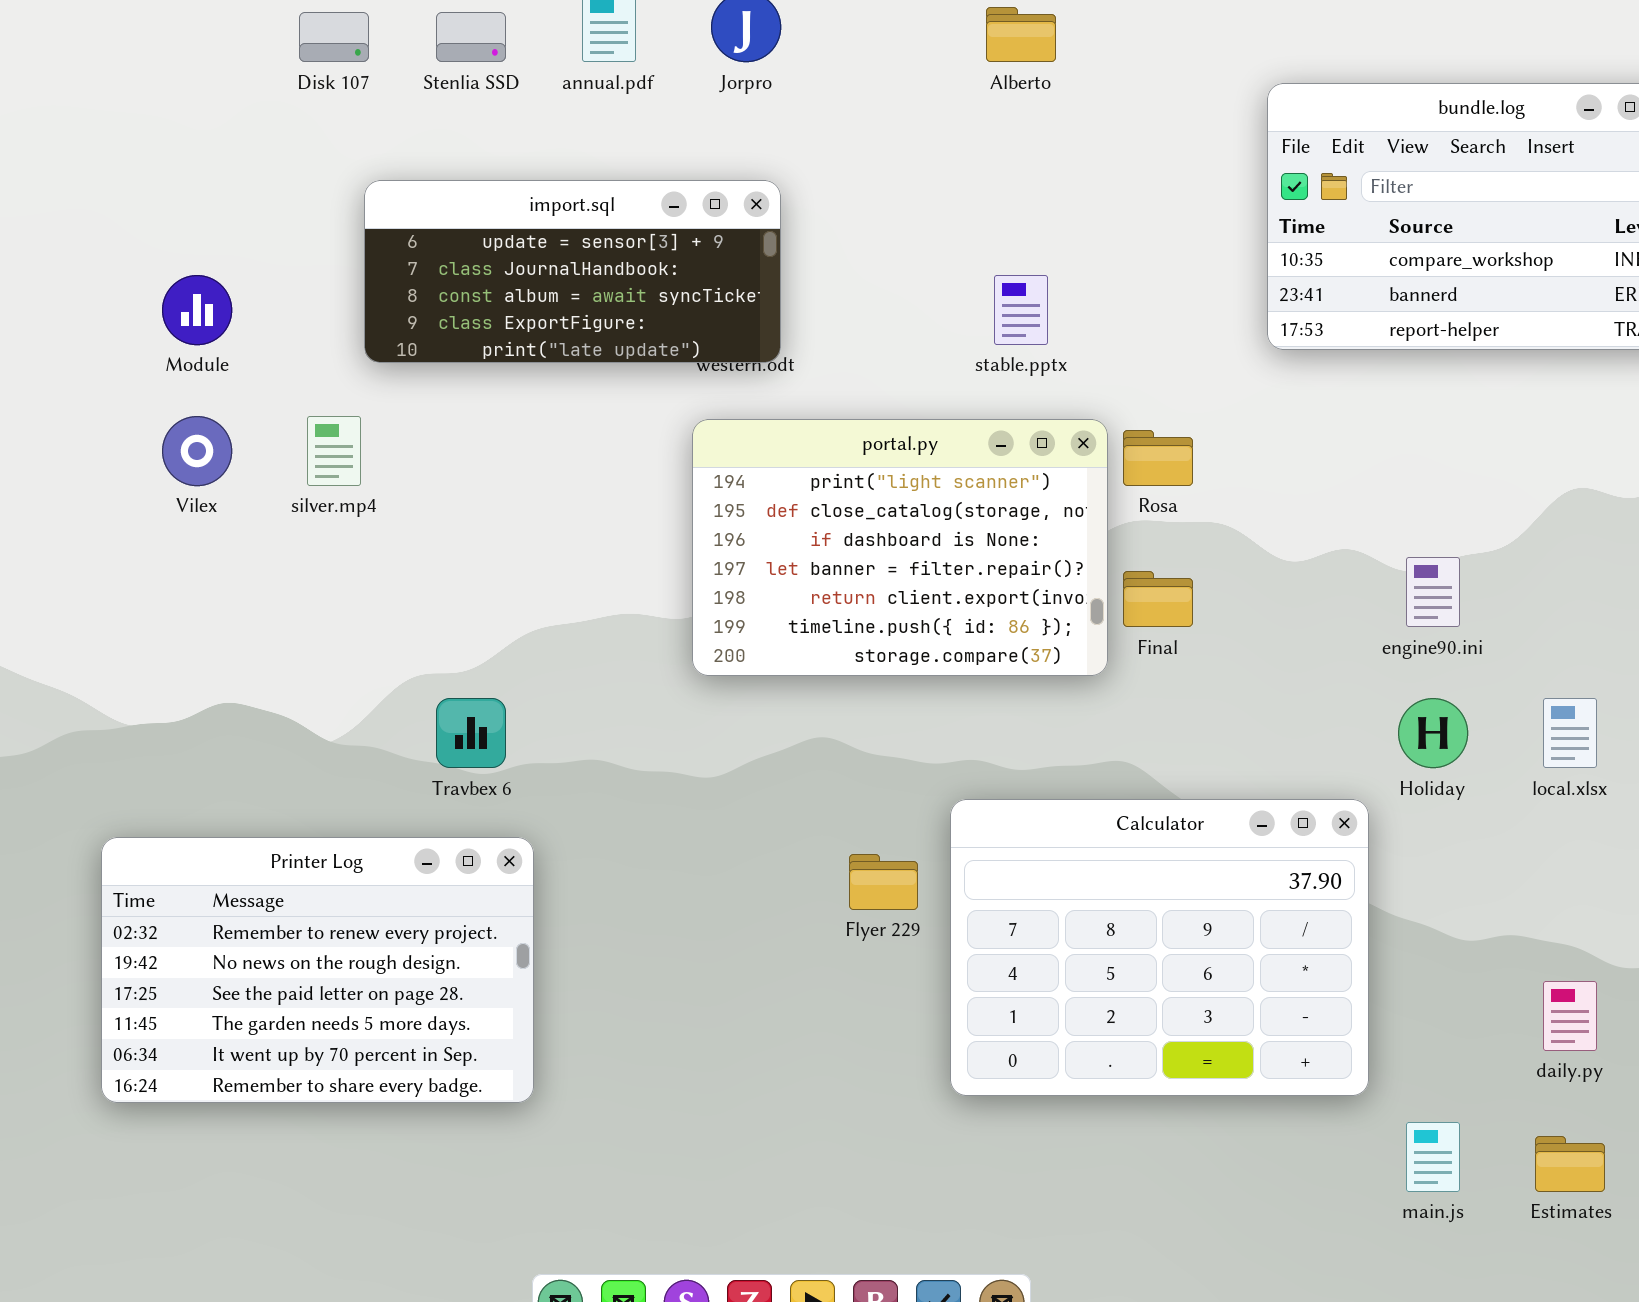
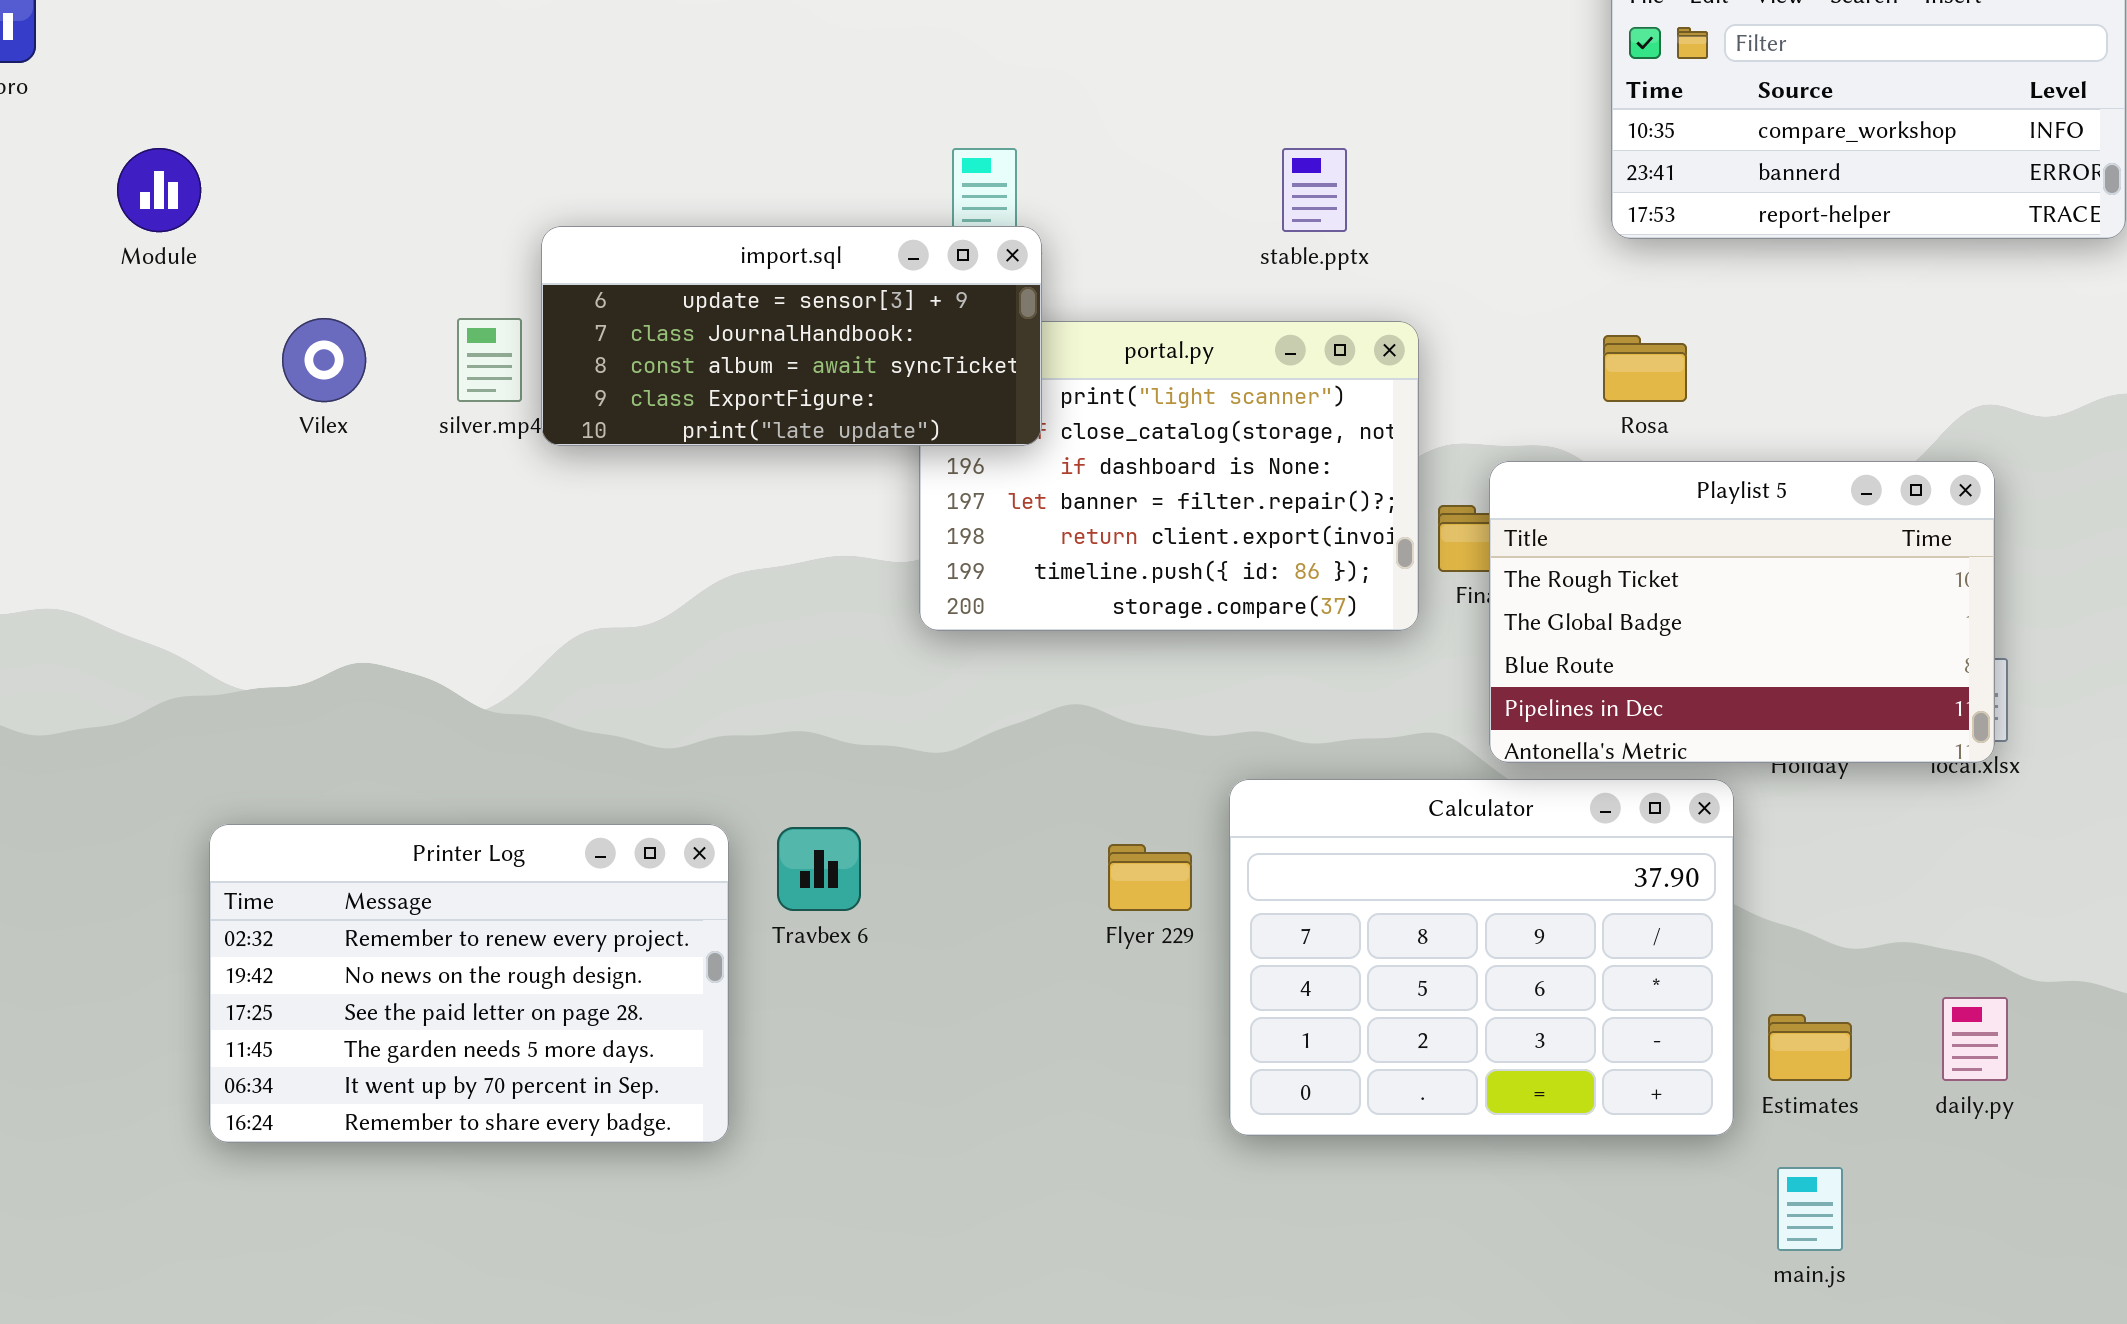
import.sql: [364,180,781,363] -> [541,226,1042,446], moved
Module: [162,275,232,345] -> [117,148,201,232], moved
Rosa: [1123,430,1193,486] -> [1603,335,1687,402], moved
Playlist 5: none -> [1489,461,1995,763], opened
Travbex 6: [436,698,506,768] -> [777,827,861,911], moved
Estimates: [1535,1136,1605,1192] -> [1768,1014,1852,1081], moved

